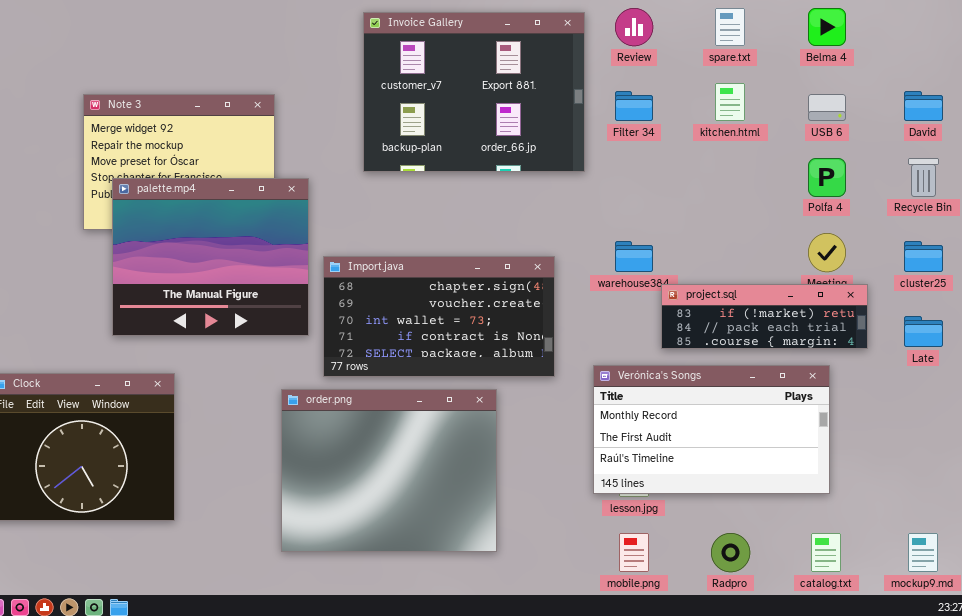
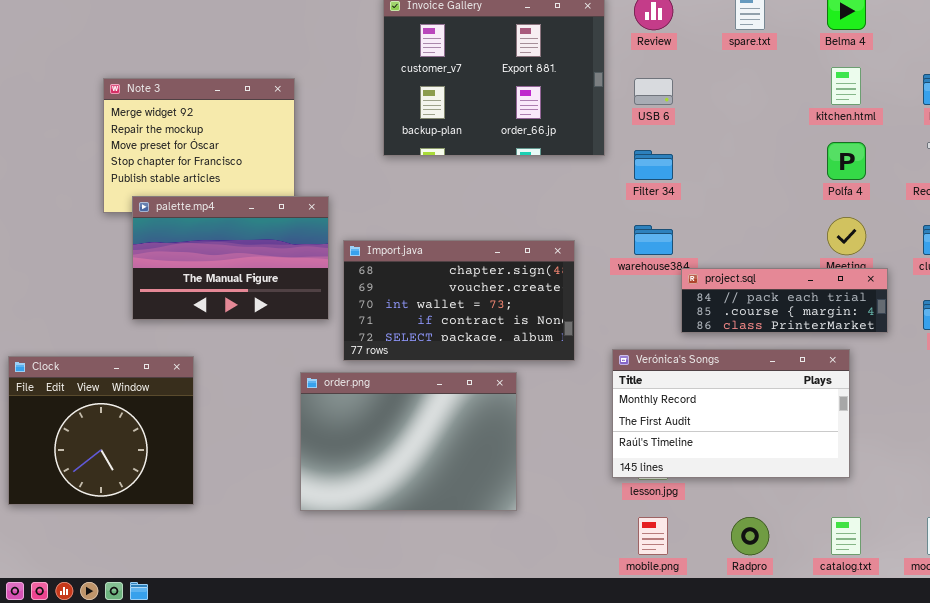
kitchen.html: [715,83,745,121] -> [831,67,861,105], moved
Filter 34: [615,91,653,121] -> [634,150,673,180], moved
USB 6: [808,94,846,121] -> [634,78,673,105], moved
palette.mp4: [112,178,309,336] -> [132,196,329,320], resized
project.sql: [661,284,868,349] -> [681,268,888,333], scrolled down 1 row
order.png: [281,389,497,552] -> [300,372,517,511], resized

